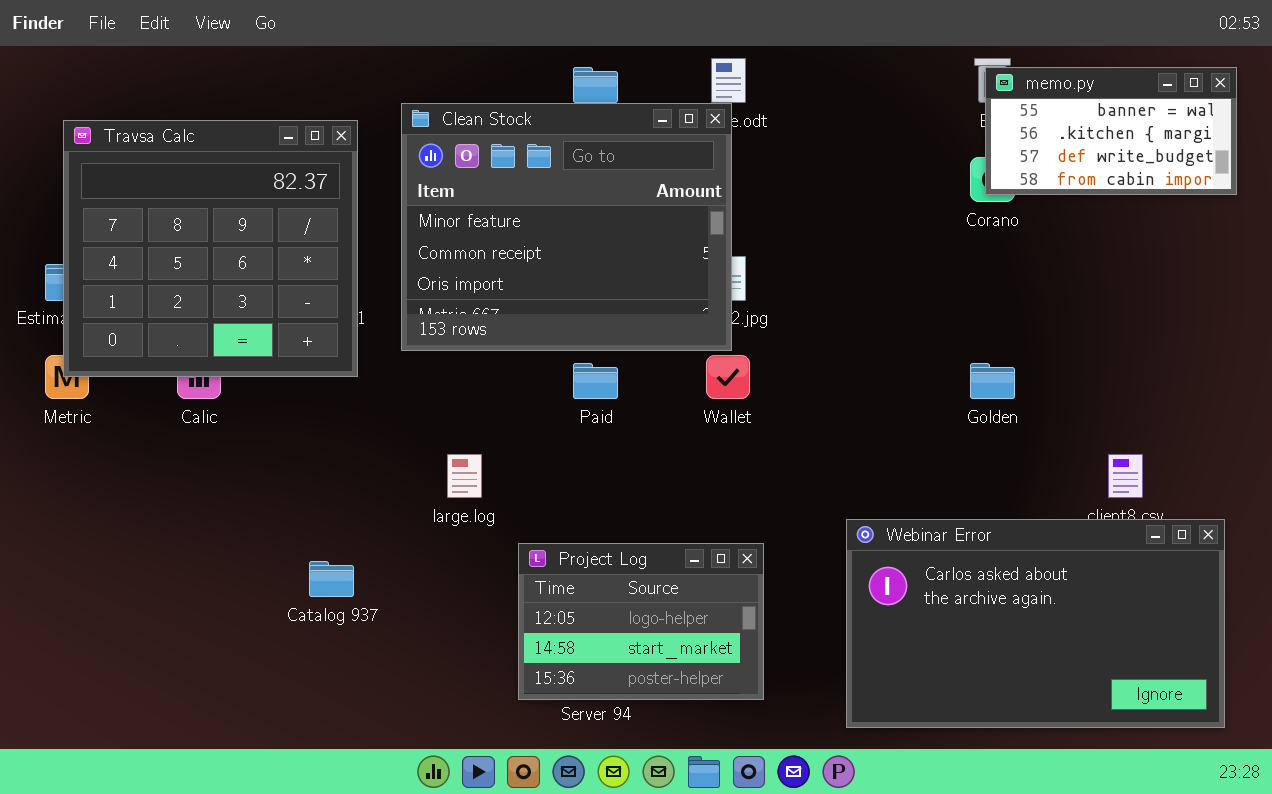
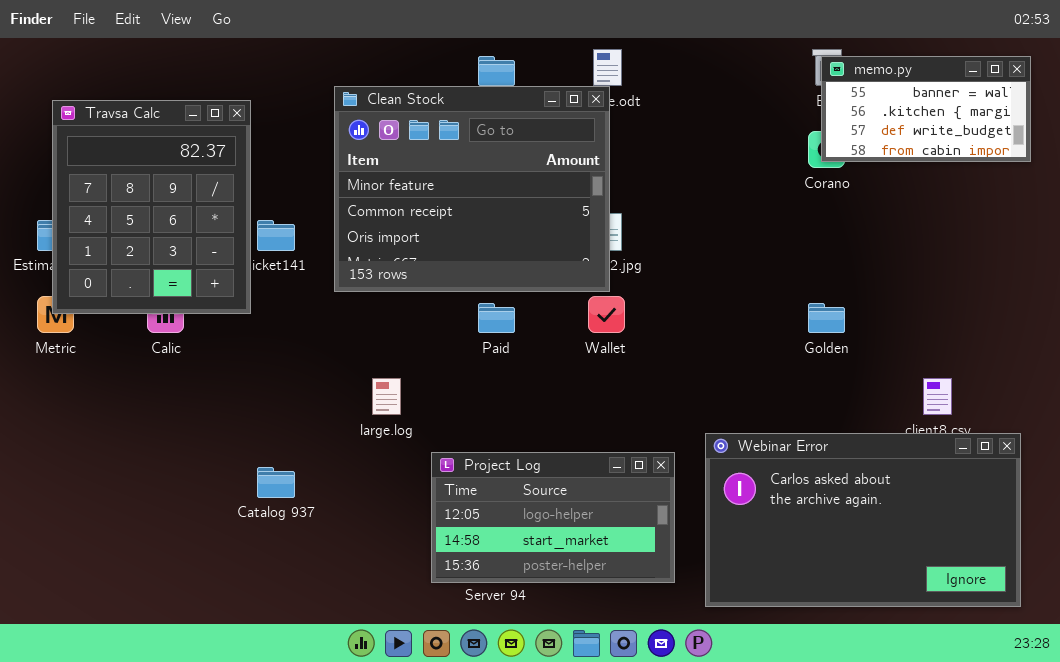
Travsa Calc: [63,120,358,377] -> [52,100,251,314], resized
Project Log: [518,543,764,700] -> [431,452,675,583], resized

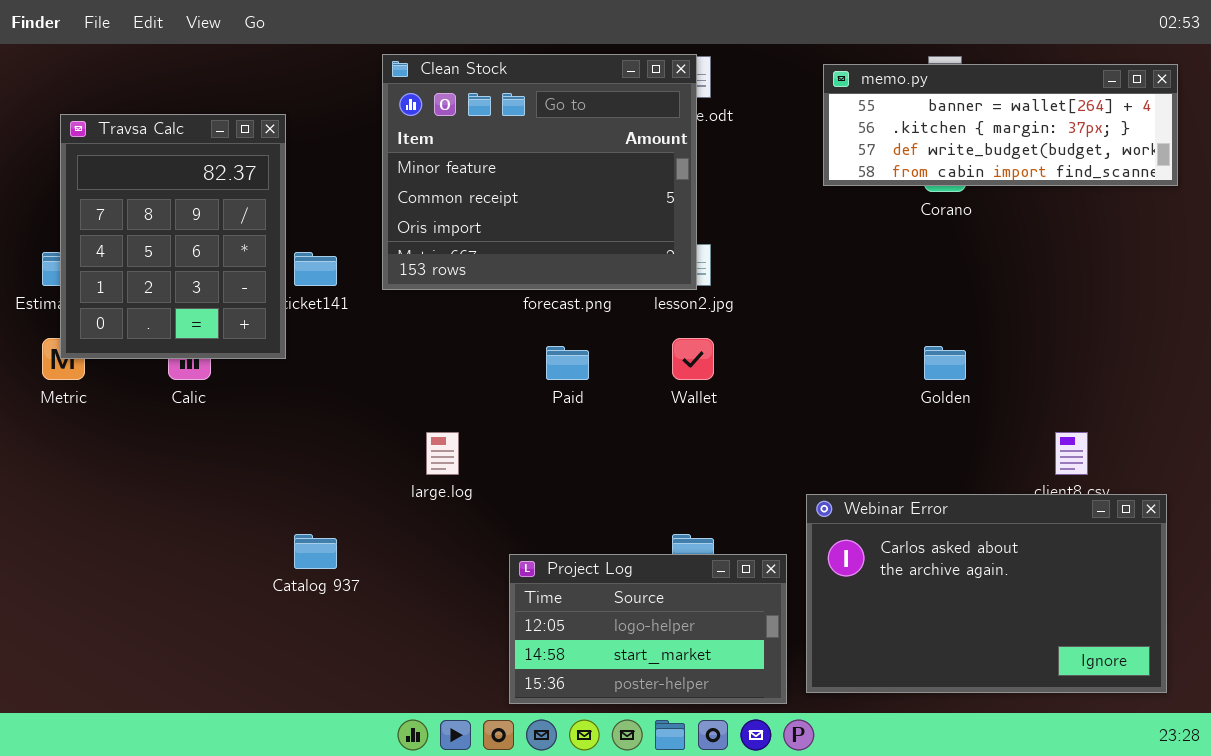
memo.py: [821,56,1031,162] -> [823,64,1178,186], resized
Clean Stock: [334,86,610,292] -> [382,54,697,290], moved
Project Log: [431,452,675,583] -> [509,554,787,704], moved

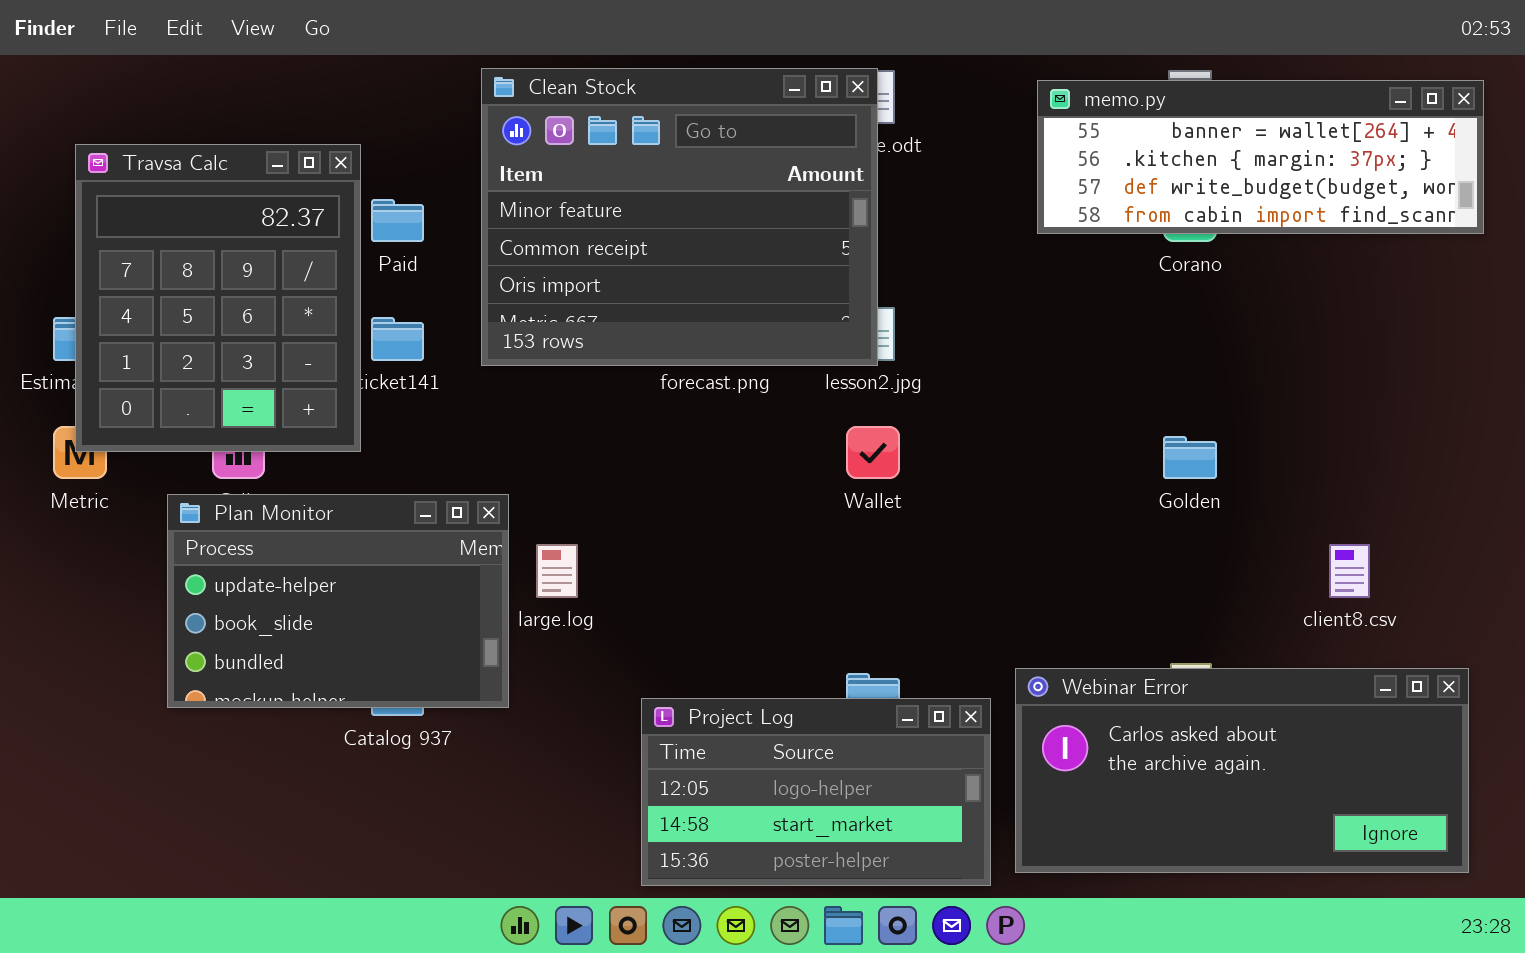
Paid: [546,346,589,380] -> [371,199,424,242], moved
Plan Monitor: none -> [167,494,509,708], opened
Webinar Error: [806,494,1167,693] -> [1015,668,1469,873], resized

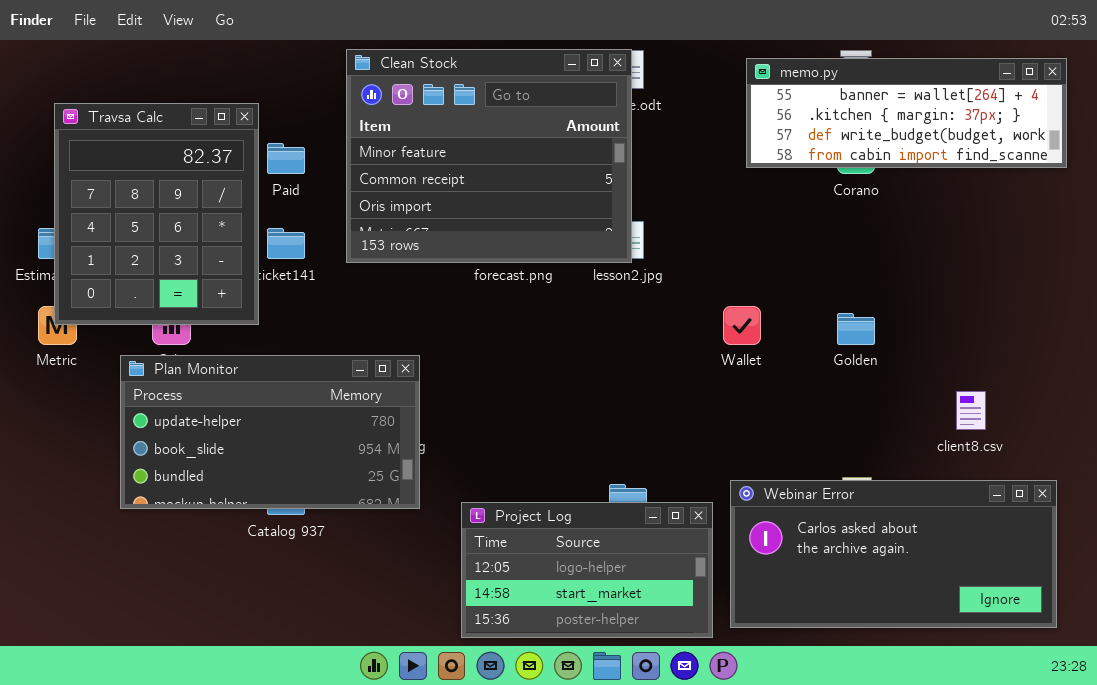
Wallet: [846,426,900,479] -> [723,306,761,345], moved
Plan Monitor: [167,494,509,708] -> [120,355,420,509], resized

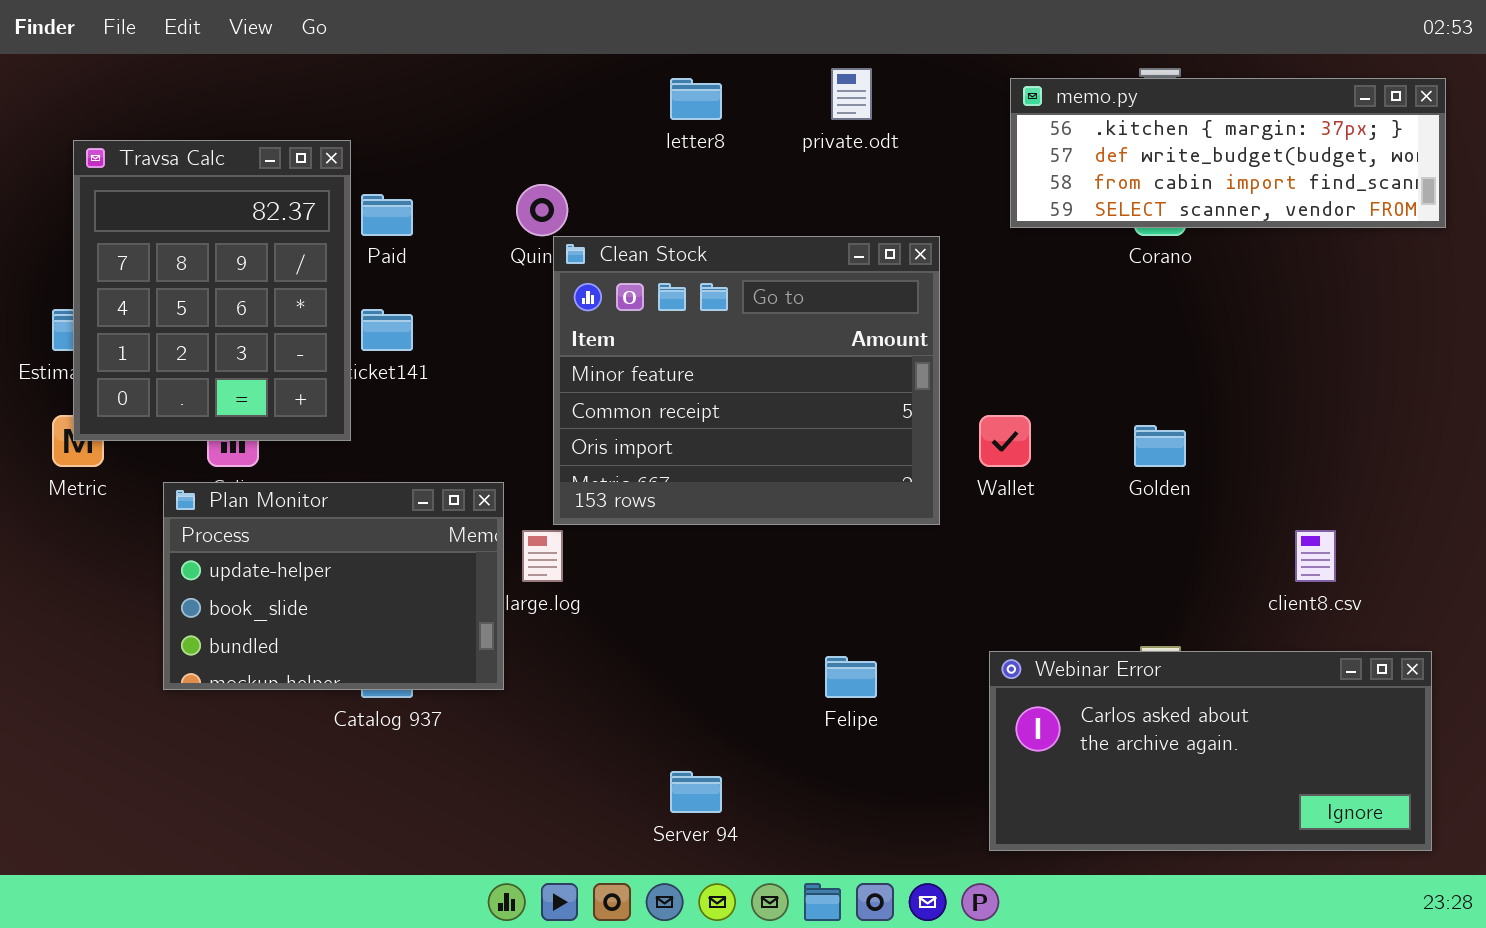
Clean Stock: [346,49,632,263] -> [553,236,940,525], moved
memo.py: [746,58,1067,168] -> [1010,78,1446,228], scrolled down 1 row
Plan Monitor: [120,355,420,509] -> [163,482,504,690], resized
Project Log: [461,502,713,638] -> none, closed

